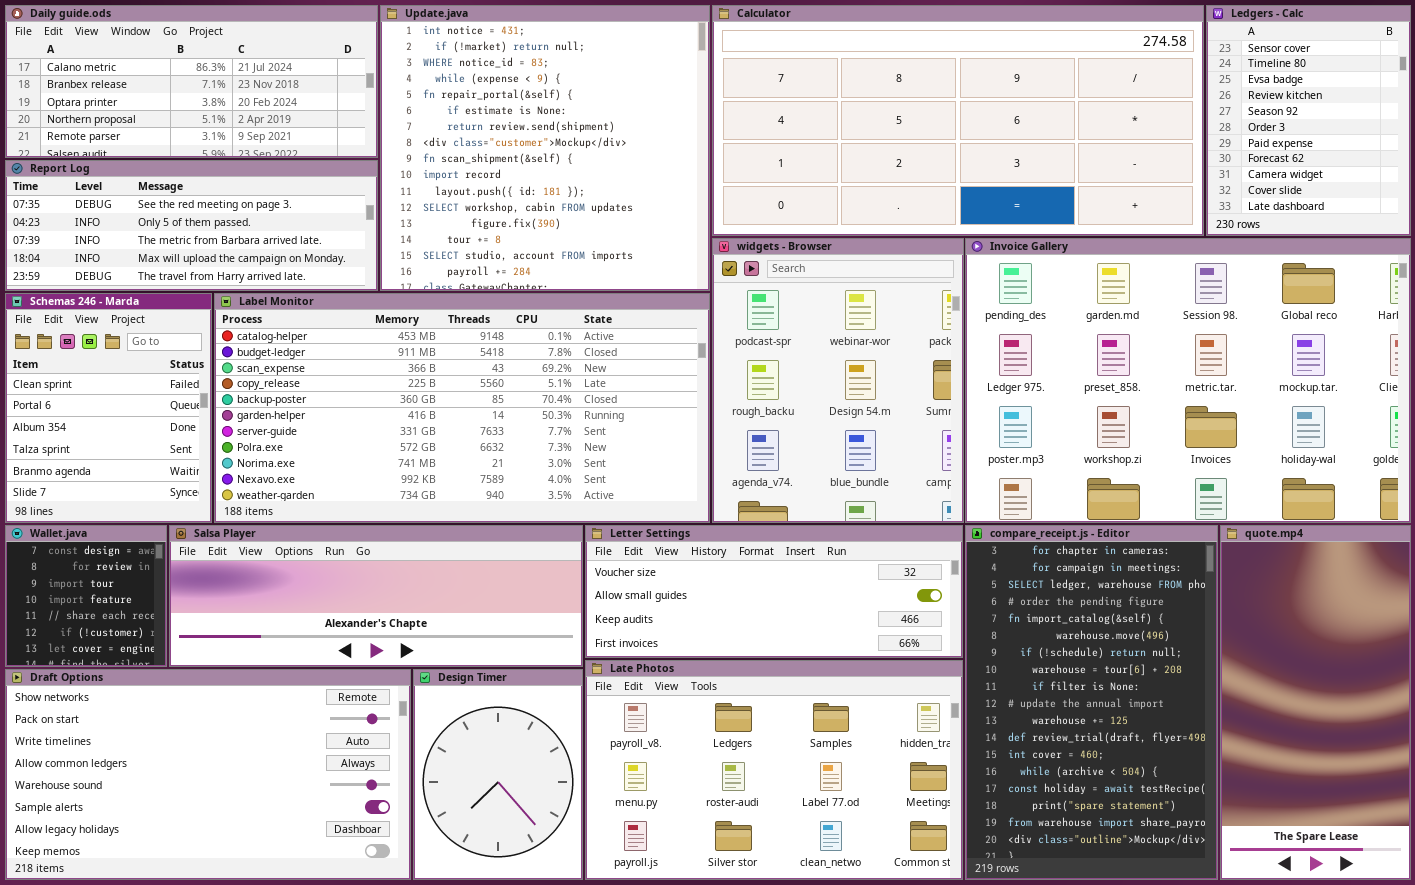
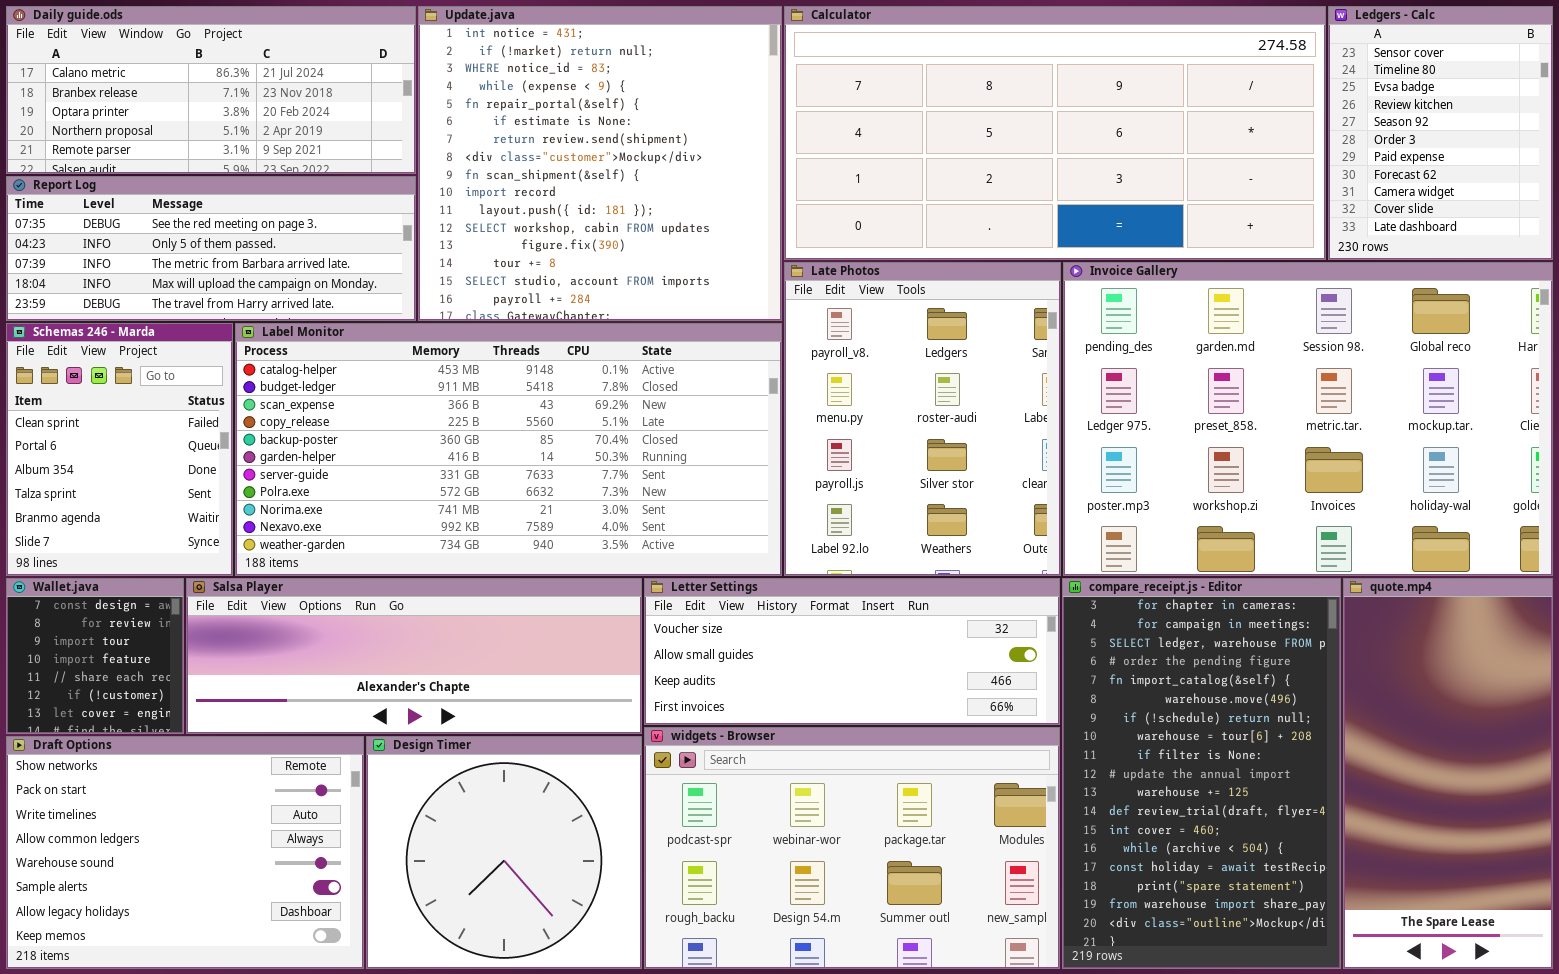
widgets - Browser: [712,238,964,523] -> [644,727,1060,969], moved, resized
Late Photos: [585,660,963,880] -> [784,262,1061,576], moved, resized
Draft Options: [5,669,411,880] -> [6,736,364,969], resized
Design Timer: [413,669,583,880] -> [366,736,642,969], resized

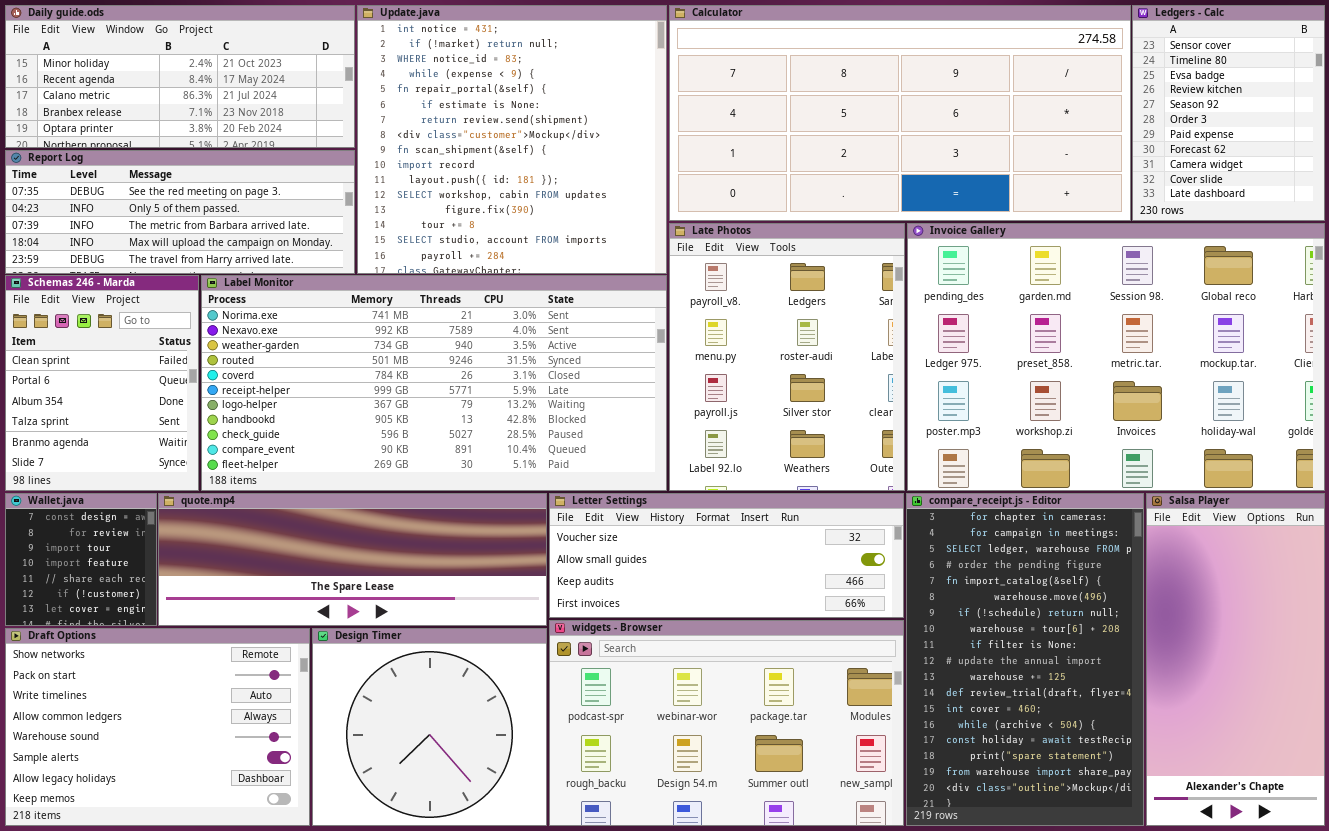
Daily guide.ods: [6,6,416,174] -> [5,5,355,148], scrolled up 2 rows
Label Monitor: [235,323,782,576] -> [201,275,667,491], scrolled down 8 rows
Salsa Player: [186,578,642,734] -> [1146,493,1325,826], moved, resized
quote.mp4: [1343,578,1553,969] -> [158,493,547,626], moved, resized

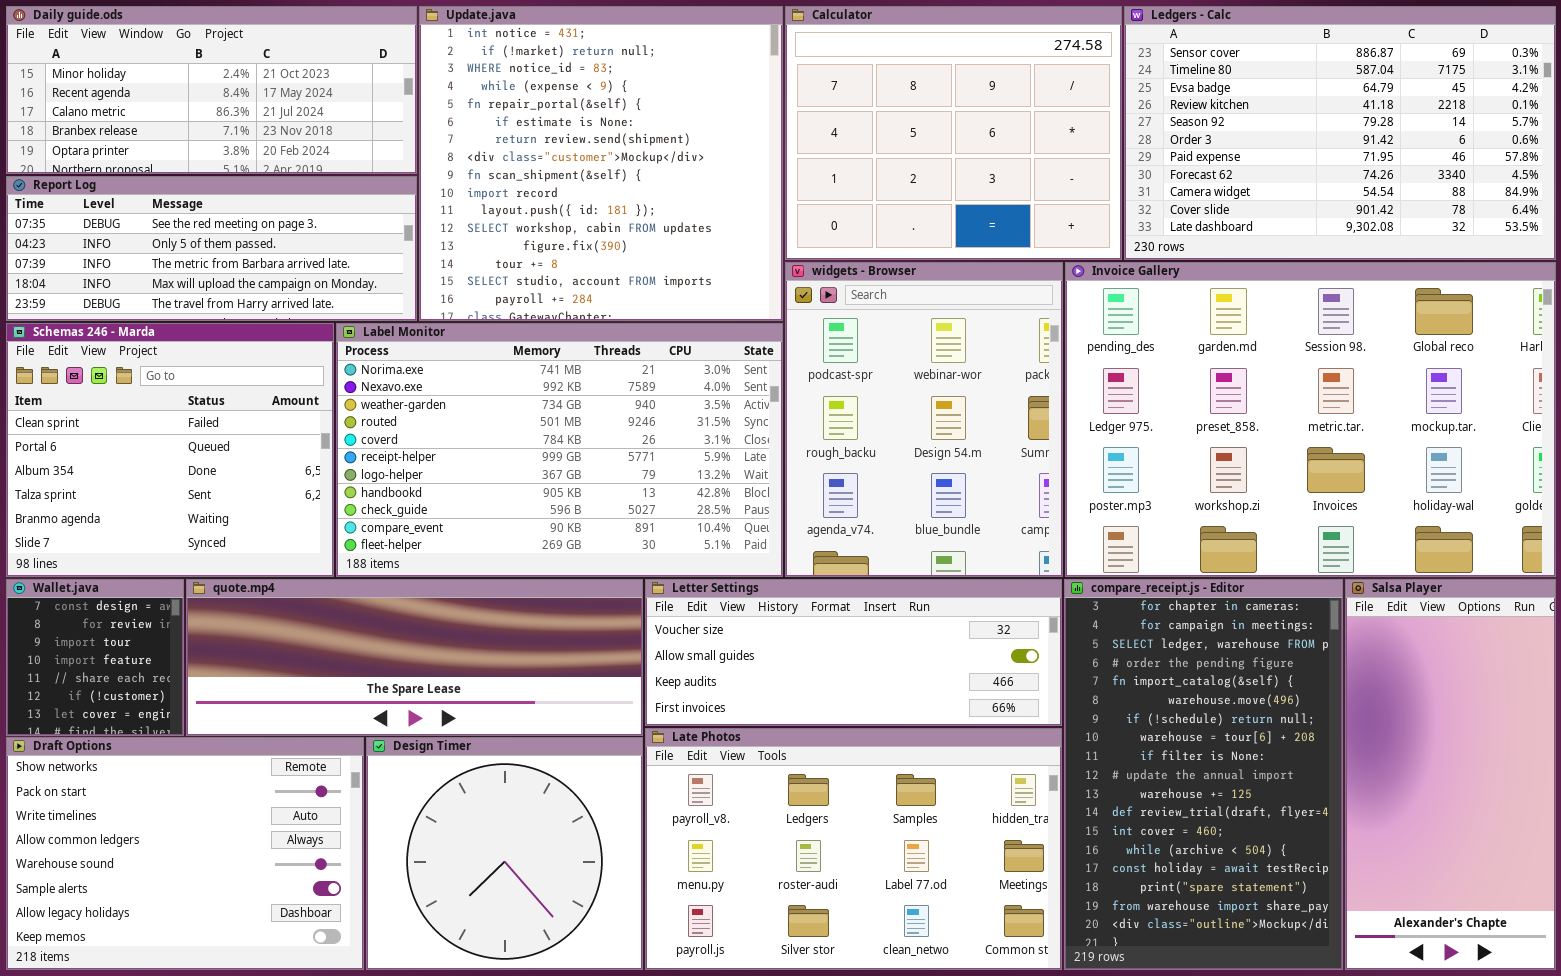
Calculator: [669,5,1131,221] -> [785,6,1122,260], resized
Ledgers - Calc: [1132,5,1325,221] -> [1124,6,1556,260], resized
Late Photos: [669,223,905,491] -> [645,728,1062,970], moved, resized
Schemas 246 - Marda: [5,275,199,491] -> [6,323,334,577], resized
Label Monitor: [201,275,667,491] -> [336,323,783,577], resized
widgets - Browser: [549,620,904,826] -> [785,262,1063,577], moved, resized

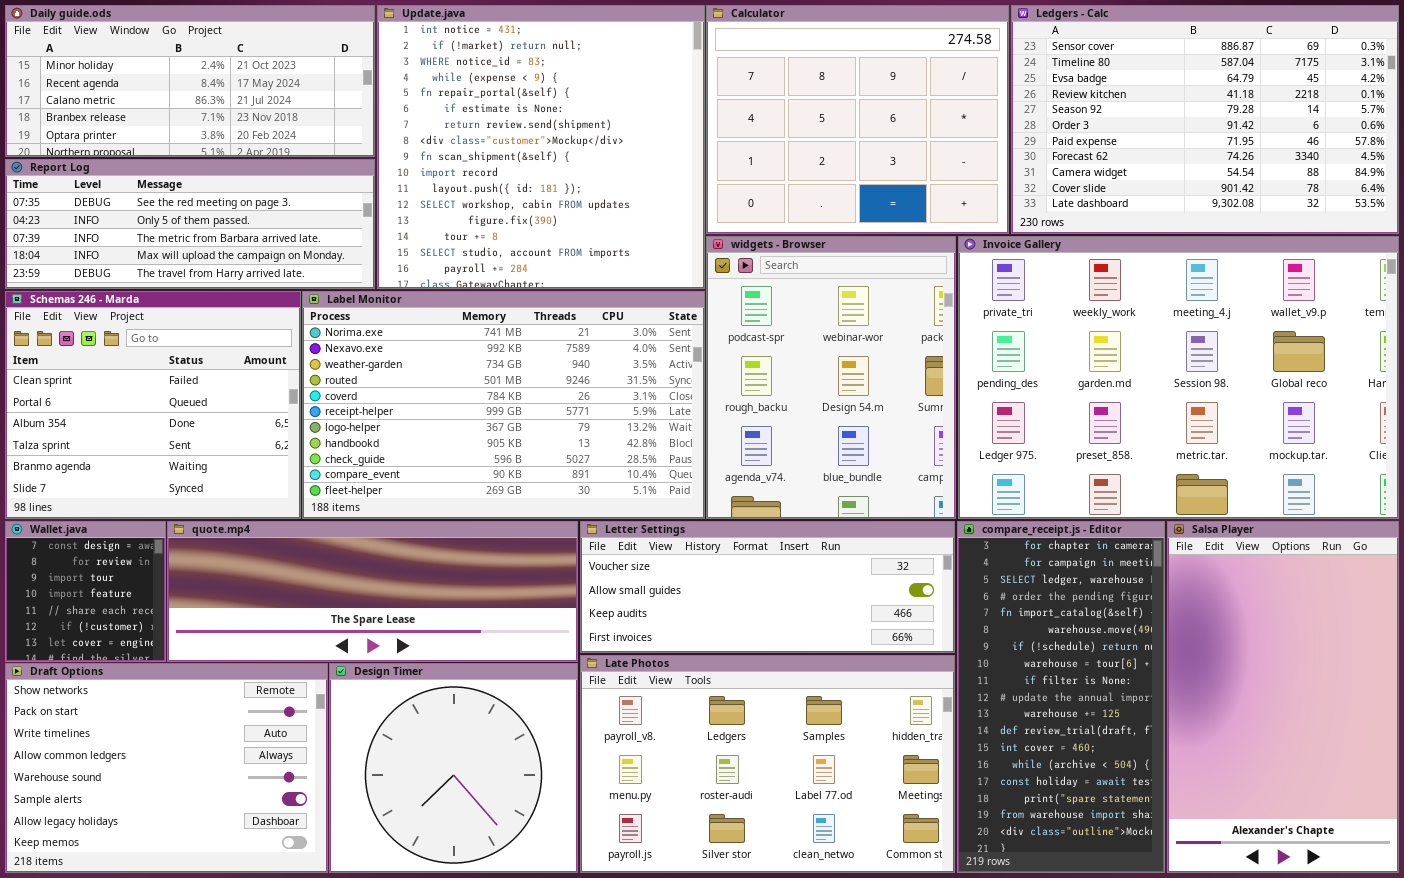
Invoice Gallery: [1065,262,1556,577] -> [958,236,1399,519], scrolled up 1 row
compare_receipt.js - Editor: [1064,579,1343,970] -> [957,521,1165,873], resized
Salsa Player: [1345,579,1556,970] -> [1167,521,1399,873], resized

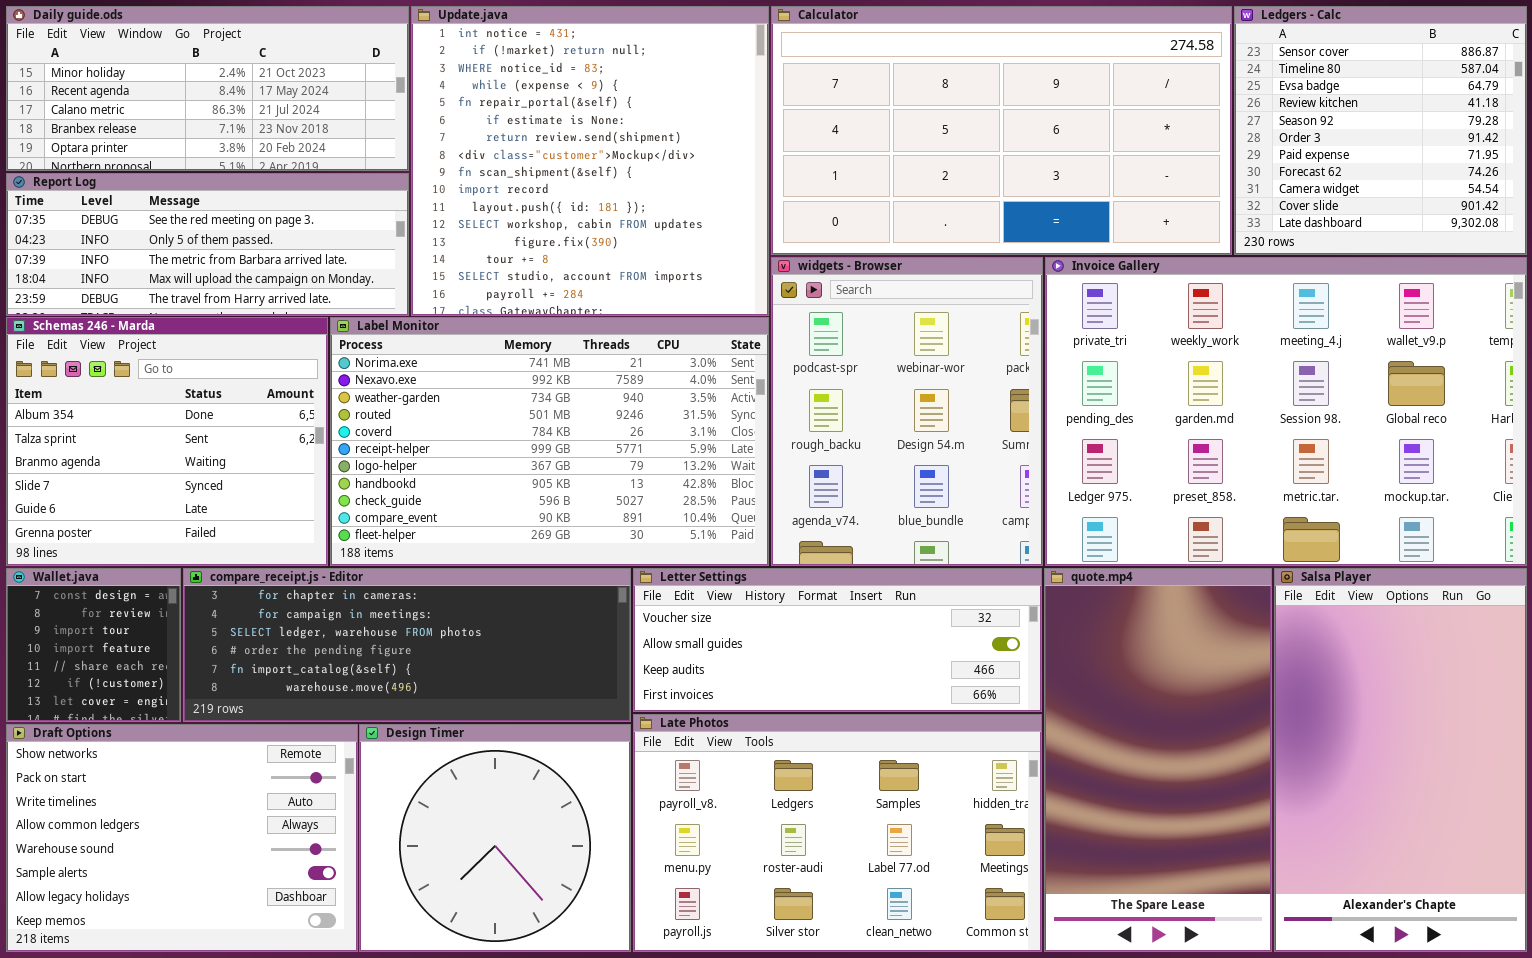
Calculator: [706,5,1009,234] -> [771,6,1232,255], resized
Ledgers - Calc: [1011,5,1399,234] -> [1234,6,1527,255], resized
Schemas 246 - Marda: [5,291,301,519] -> [6,317,328,566], scrolled down 2 rows
quote.mp4: [167,521,578,662] -> [1044,568,1272,952], moved, resized
compare_receipt.js - Editor: [957,521,1165,873] -> [183,568,631,722], moved, resized

